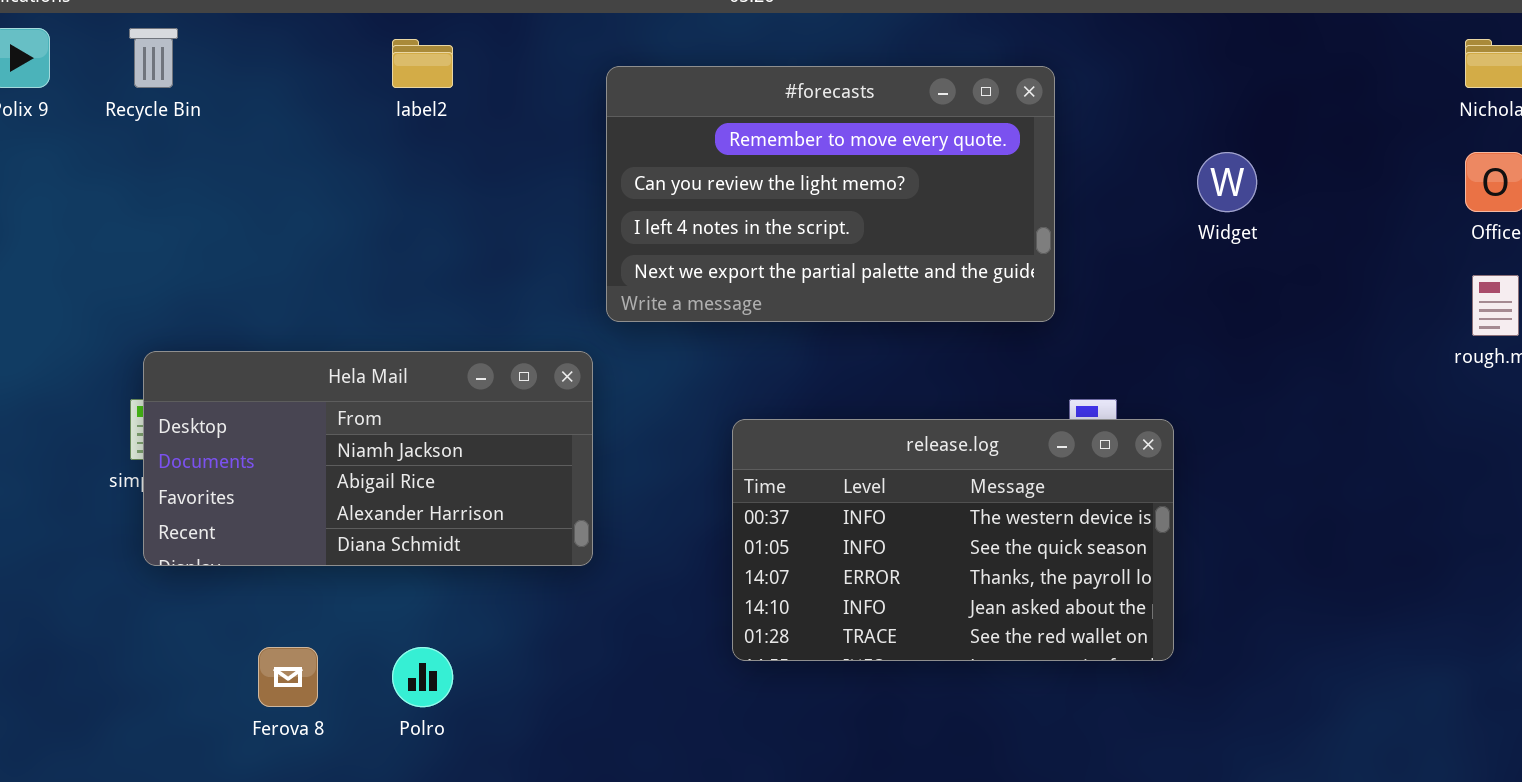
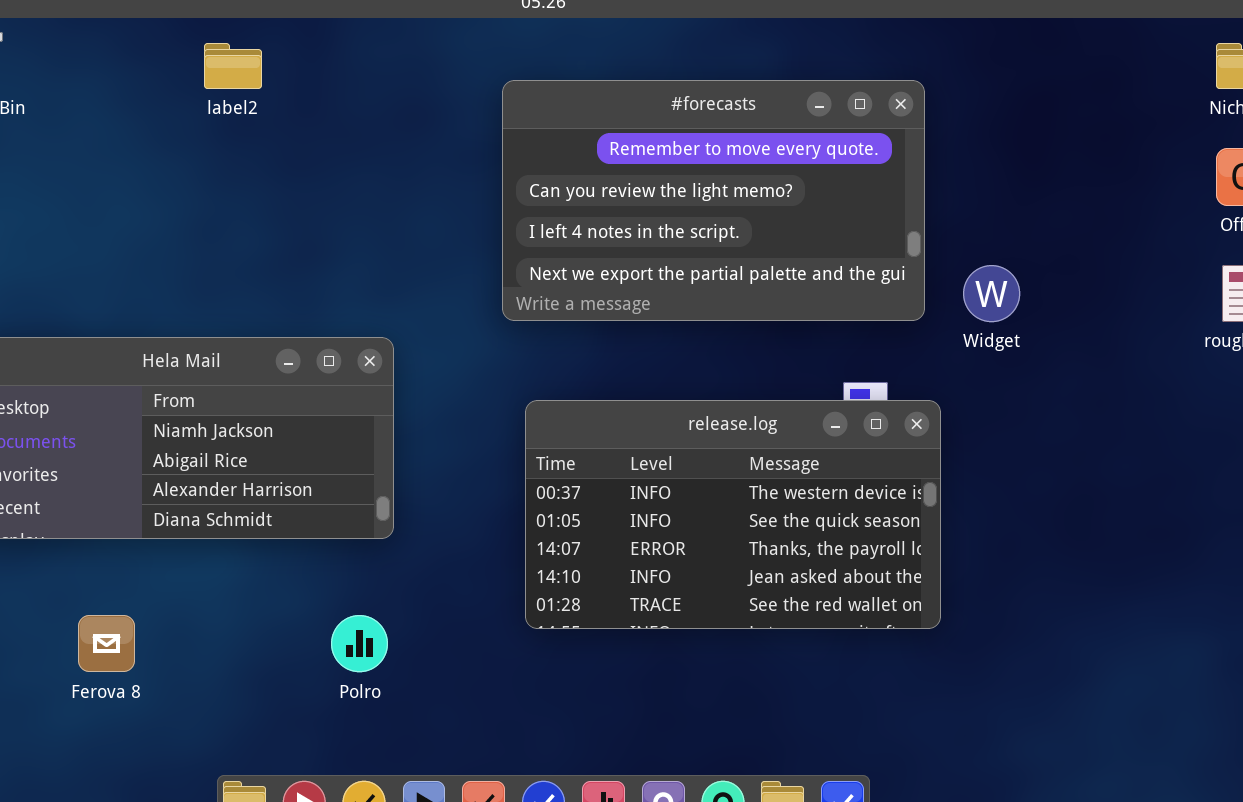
#forecasts: [606,66,1055,322] -> [502,80,925,321], moved
Widget: [1197,152,1257,212] -> [963,265,1020,322], moved
Polro: [392,647,453,707] -> [331,615,388,672], moved

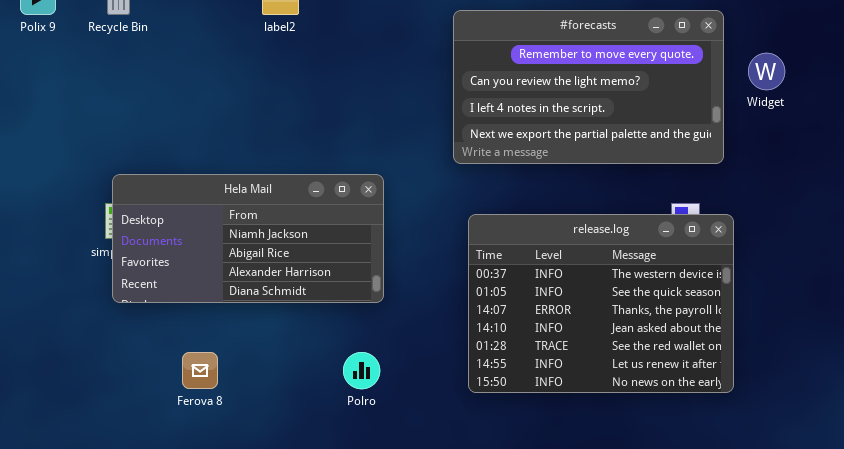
Widget: [963,265,1020,322] -> [748,53,785,90], moved
release.log: [525,400,941,629] -> [468,214,734,393], resized

